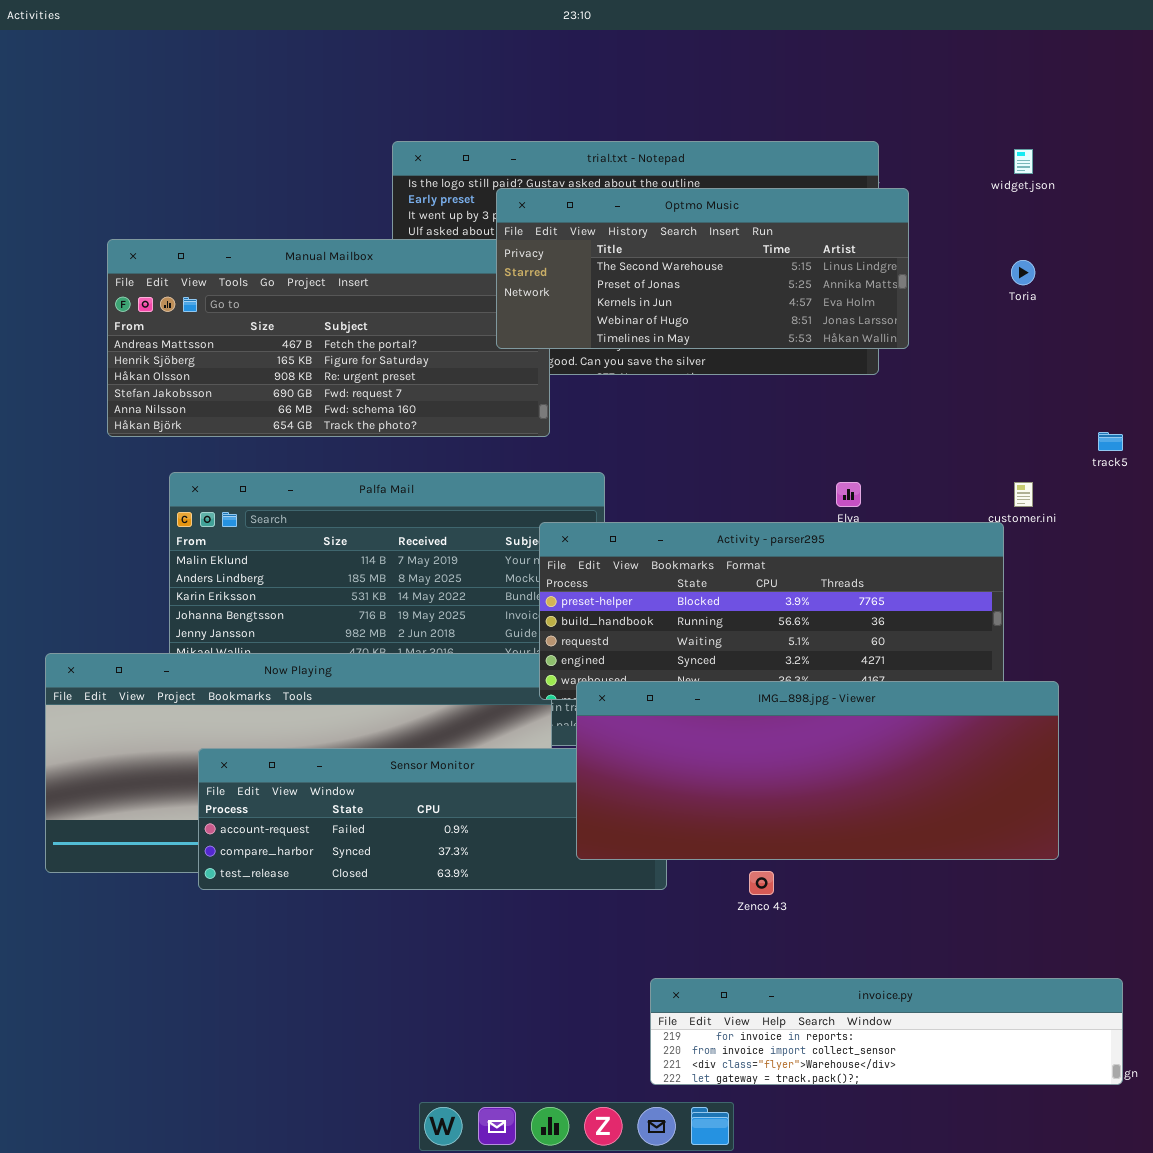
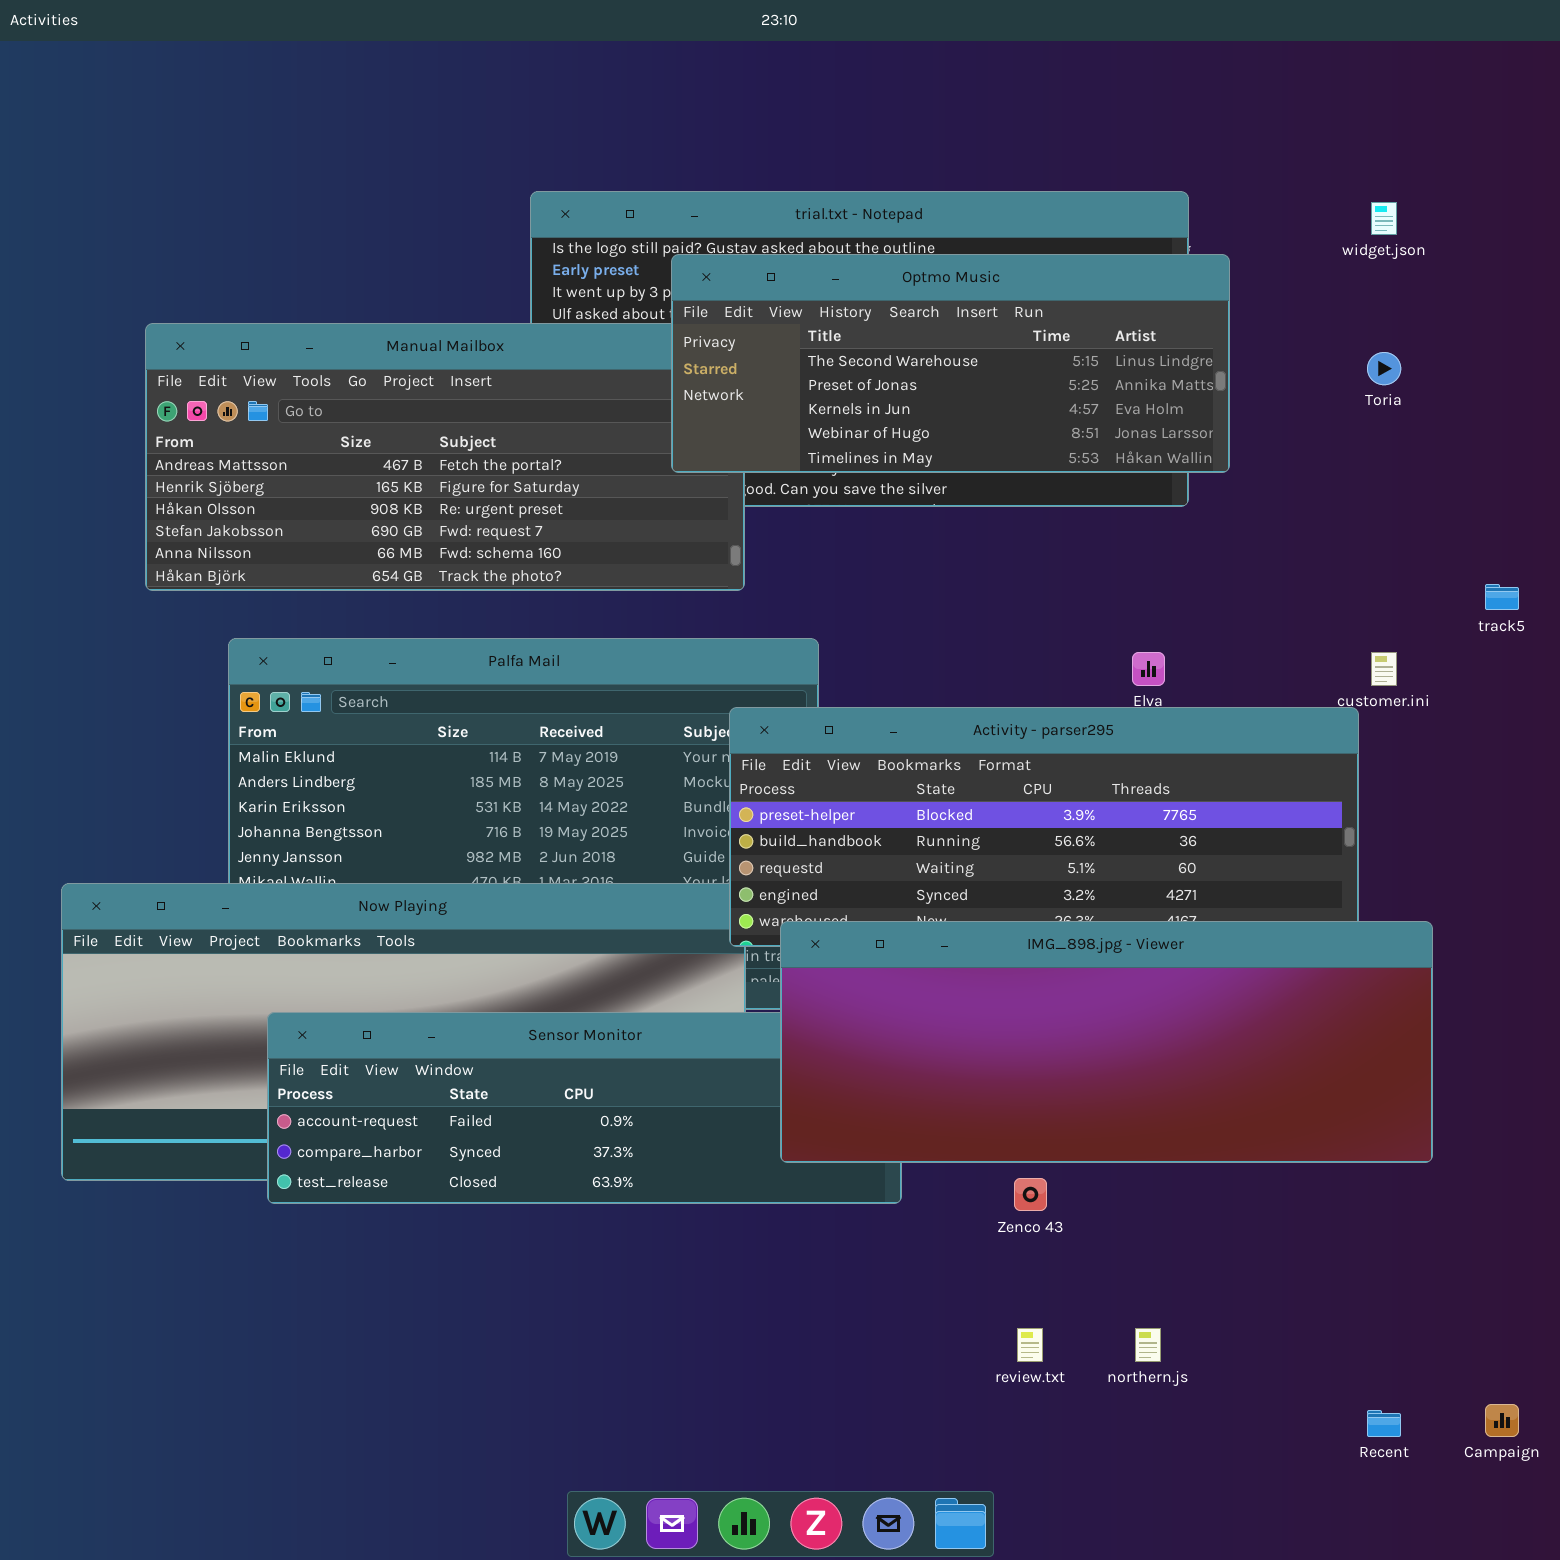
invoice.py: [650,978,1123,1085] -> none, closed

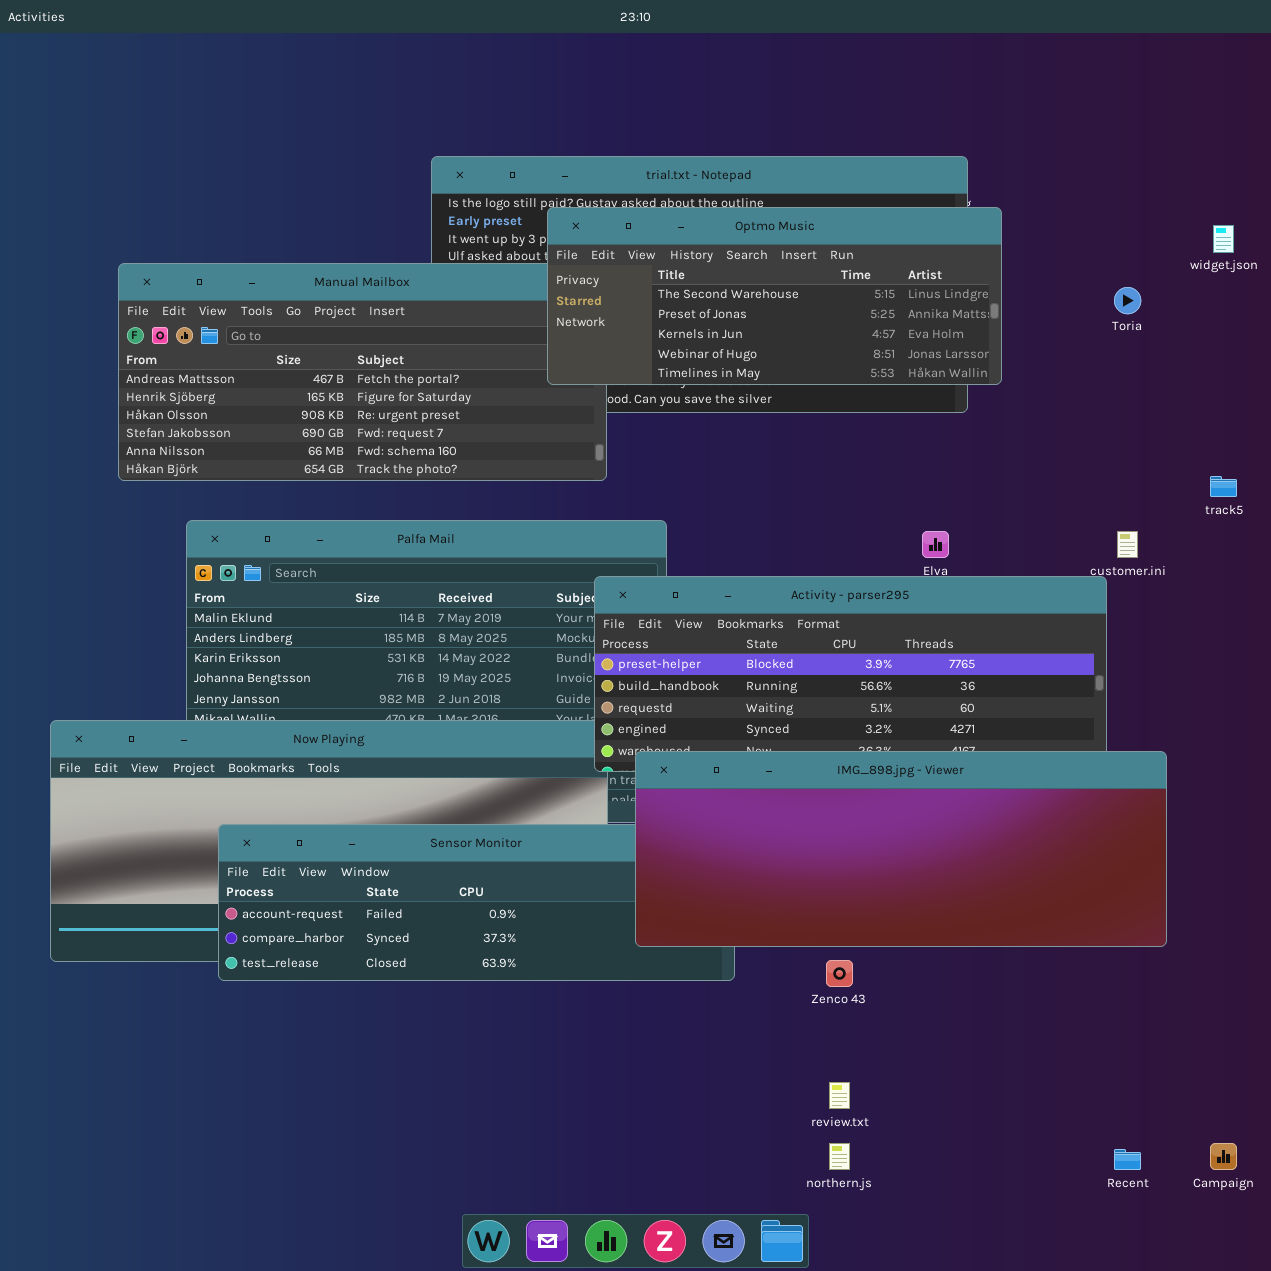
widget.json: [1371,202,1397,235] -> [1213,225,1234,253], moved
northern.js: [1135,1328,1161,1362] -> [829,1143,850,1170], moved

